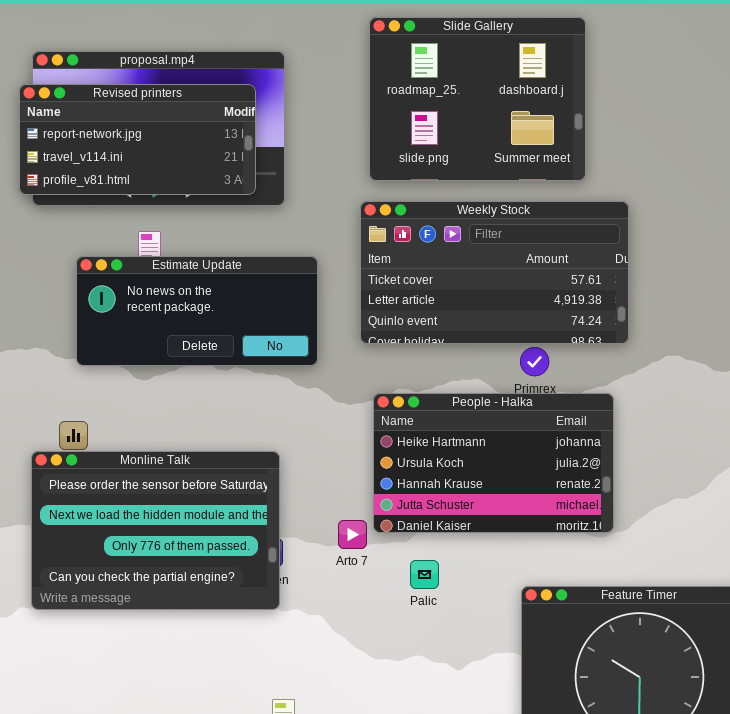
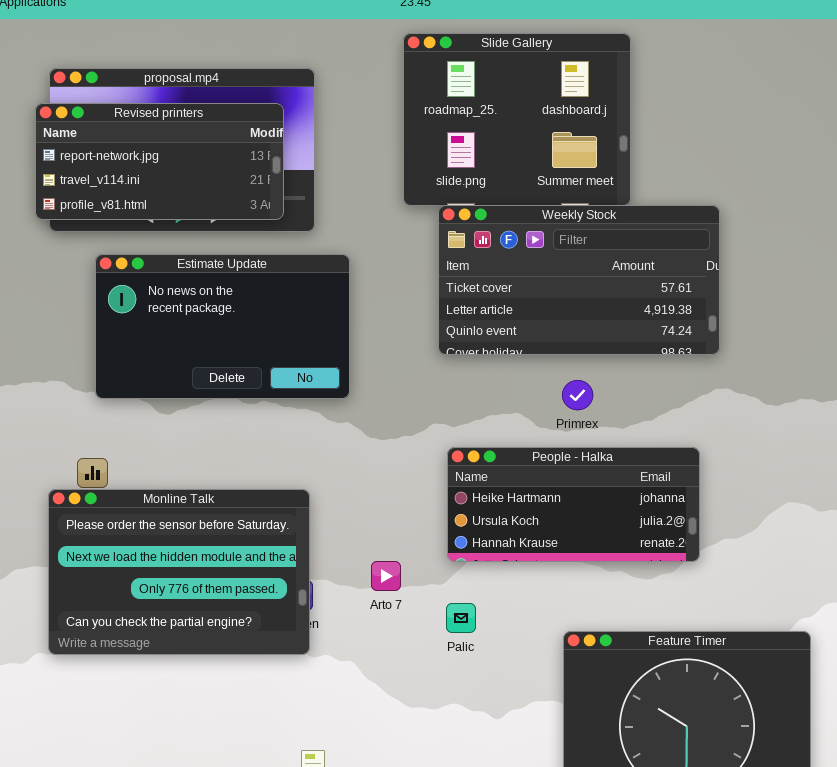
Weekly Stock: [360,201,629,344] -> [438,205,720,355], moved
Estimate Update: [76,256,318,366] -> [95,254,350,399], resized
People - Halka: [373,393,614,533] -> [447,447,700,562], moved, resized

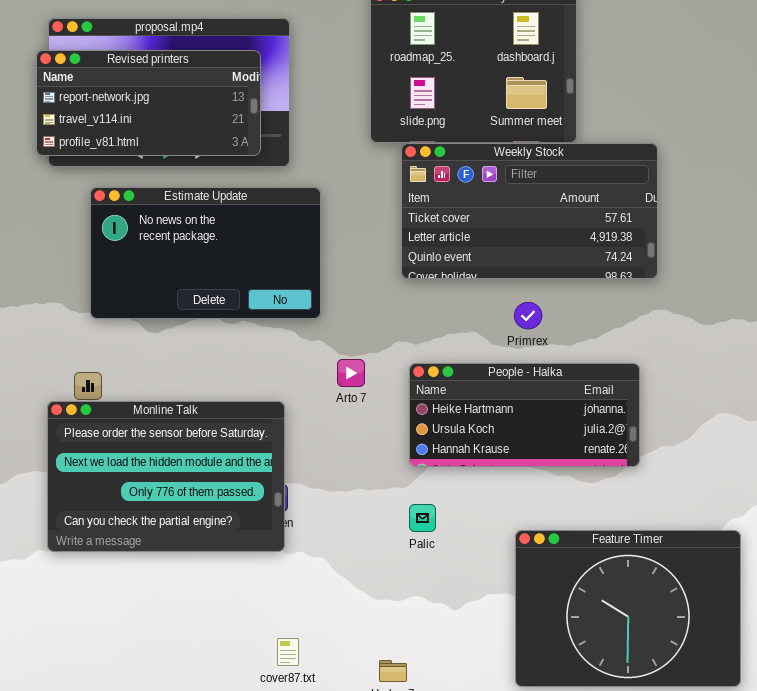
Arto 7: [371,561,401,591] -> [337,359,365,387], moved

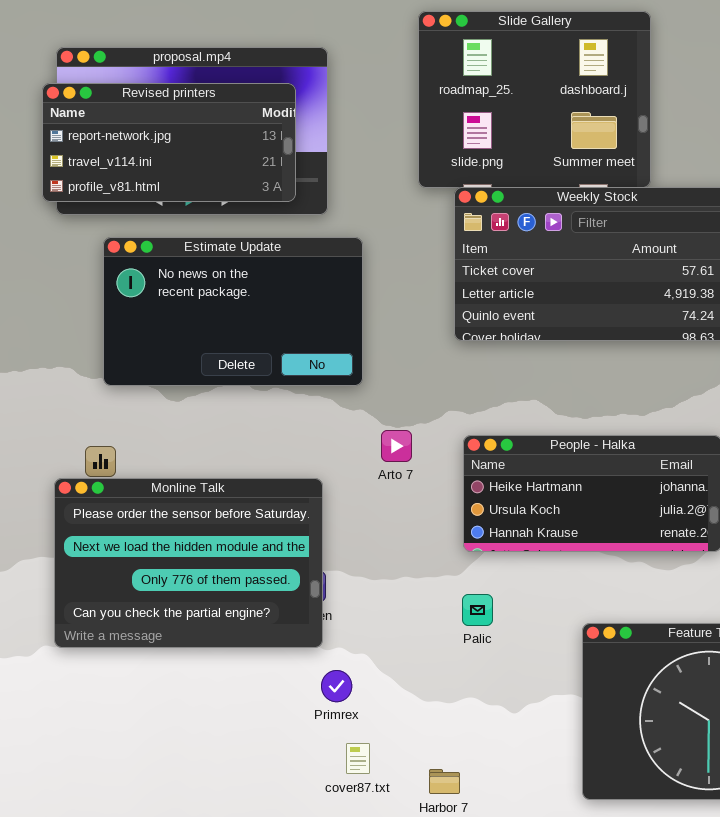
Primrex: [514,302,542,329] -> [321,670,352,702], moved
cover87.txt: [277,638,299,666] -> [346,743,370,774], moved

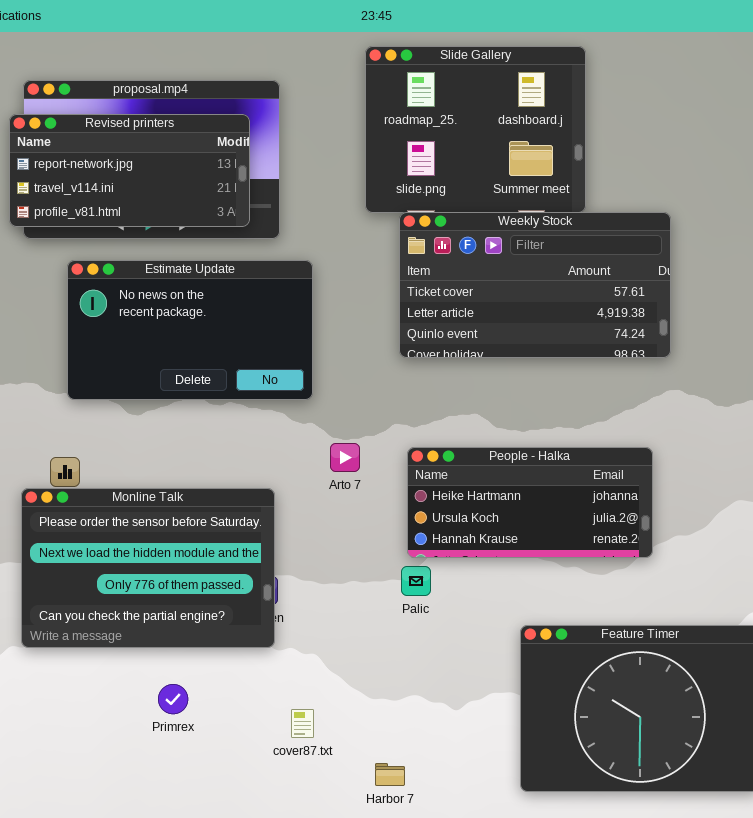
Palic: [462,594,493,626] -> [401,566,431,596], moved
Primrex: [321,670,352,702] -> [158,684,188,714], moved
cover87.txt: [346,743,370,774] -> [291,709,314,738], moved

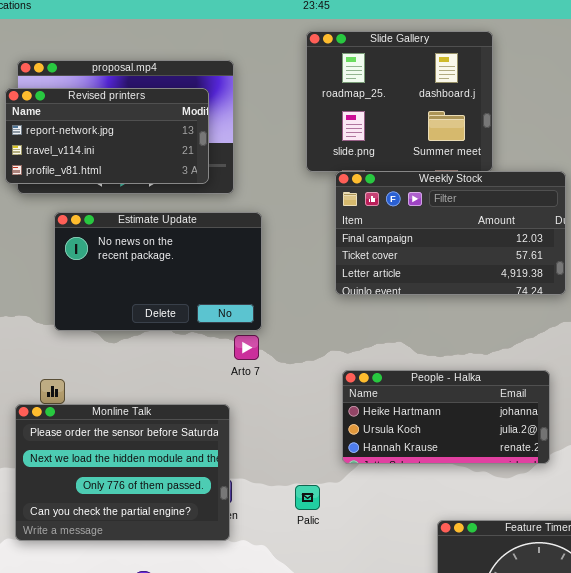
Weekly Stock: [399,212,671,358] -> [335,171,566,295], scrolled up 1 row
Arto 7: [330,443,360,472] -> [234,335,259,360], moved
Palic: [401,566,431,596] -> [295,485,320,510], moved

